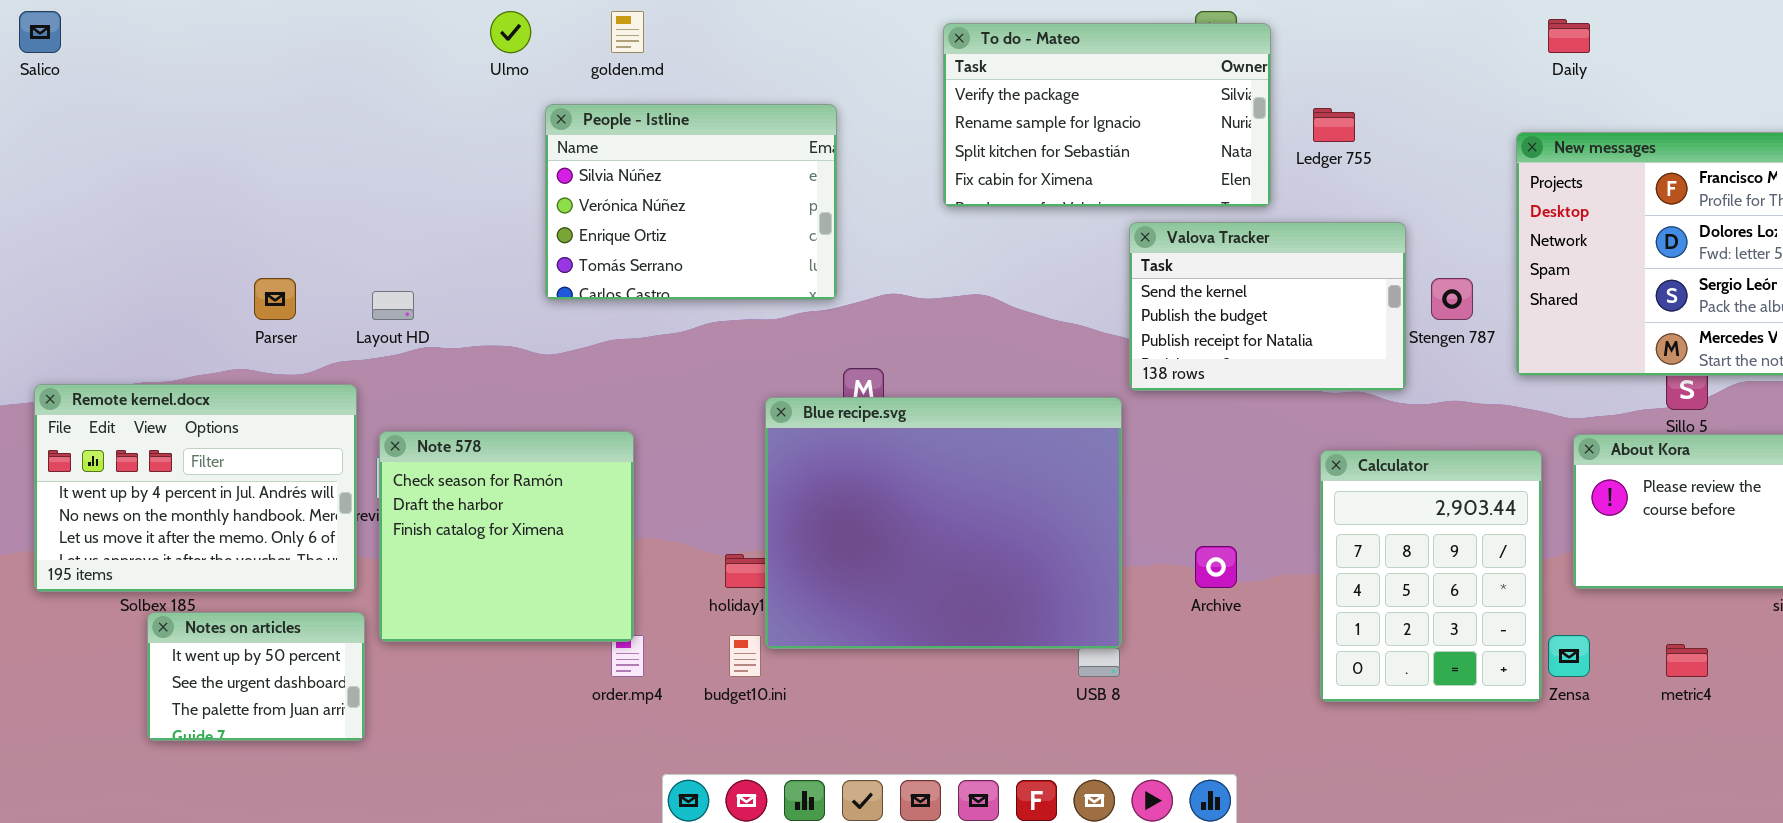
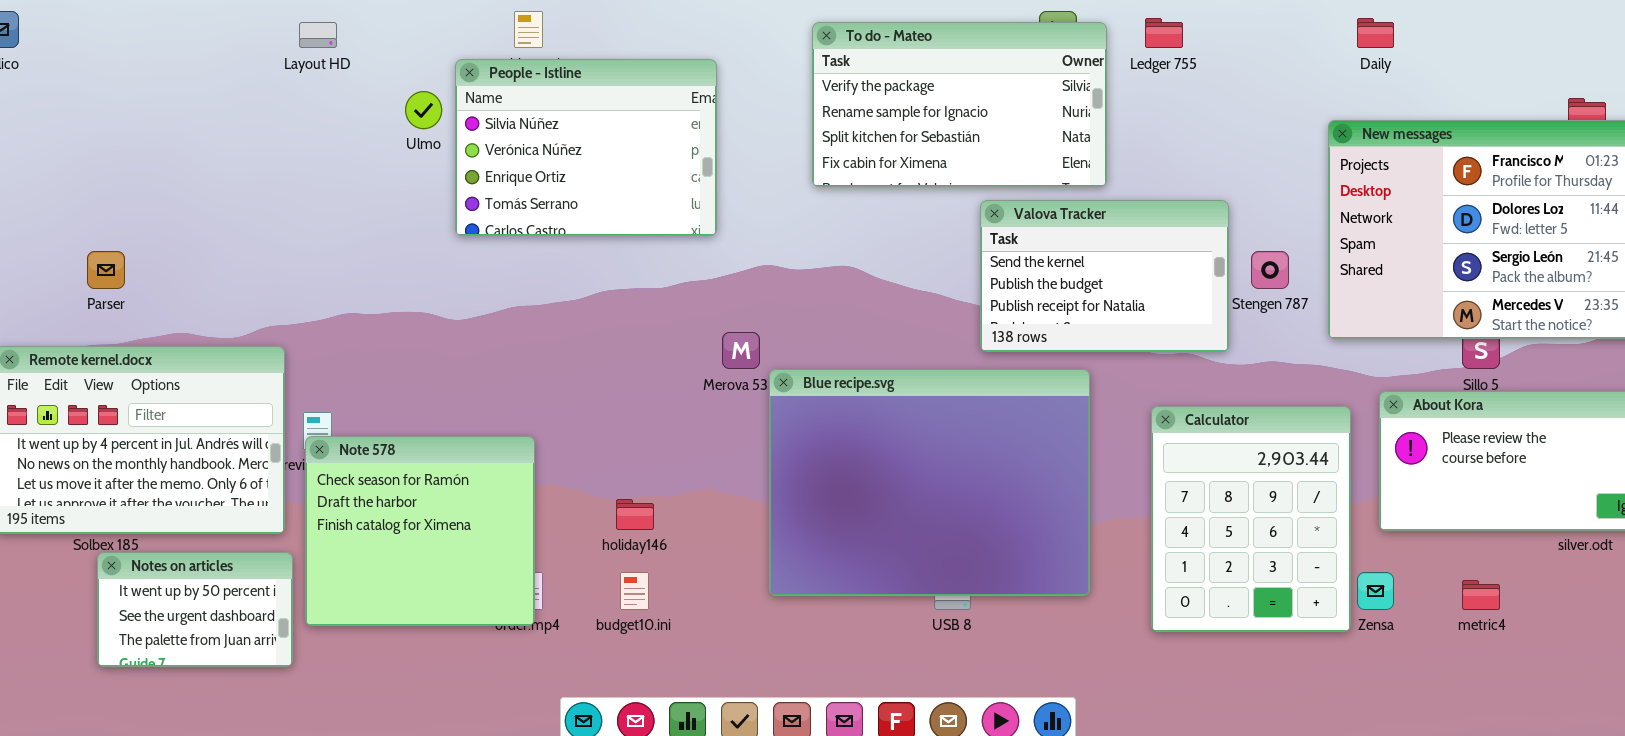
Ulmo: [490,11,531,53] -> [405,91,442,129], moved
People - Istline: [545,104,837,300] -> [455,59,717,236], moved
Ledger 755: [1313,108,1355,142] -> [1145,18,1183,48], moved
Parser: [254,278,296,320] -> [87,251,125,289], moved
Layout HD: [372,291,414,320] -> [299,22,337,48], moved
Blue recipe.svg: [765,397,1122,649] -> [769,369,1090,596], moved
Note 578: [379,431,634,642] -> [305,436,535,626], moved

